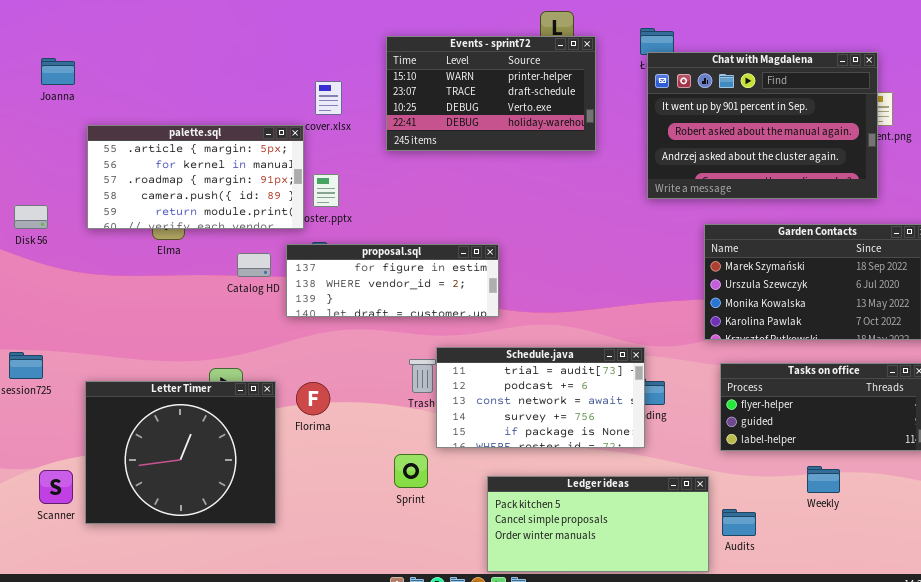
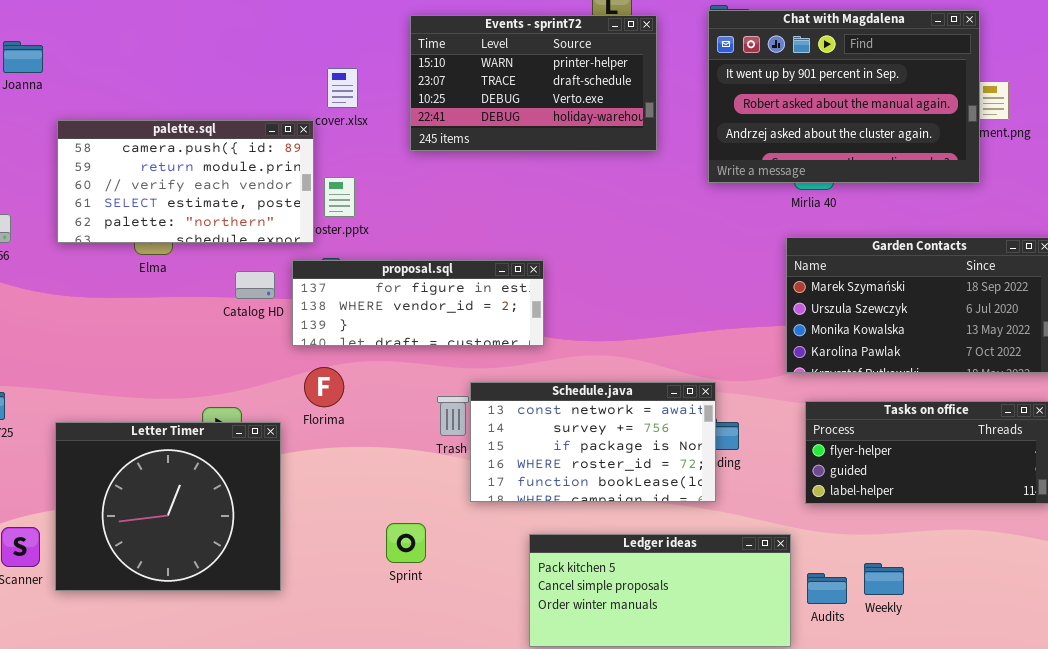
Chat with Magdalena: [647,52,878,199] -> [708,10,980,183], moved
palette.sql: [87,125,304,229] -> [57,120,314,243], scrolled down 3 rows
Schedule.java: [436,347,645,448] -> [470,382,716,502], scrolled down 2 rows
Florima: [296,382,330,415] -> [304,367,344,407], moved
Sprint: [394,454,428,488] -> [386,523,426,563], moved
Weekly: [807,466,840,493] -> [864,563,904,595], moved

